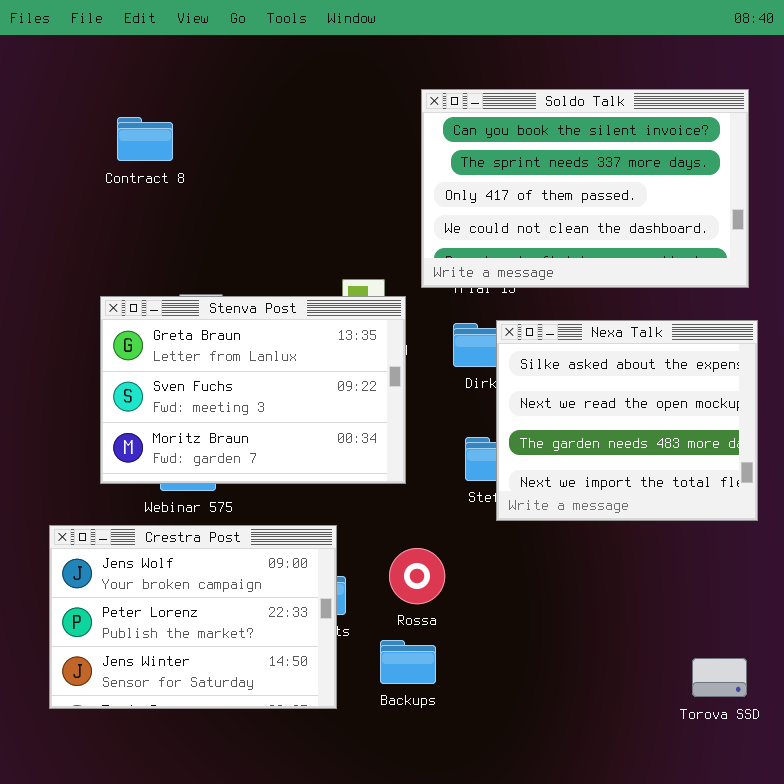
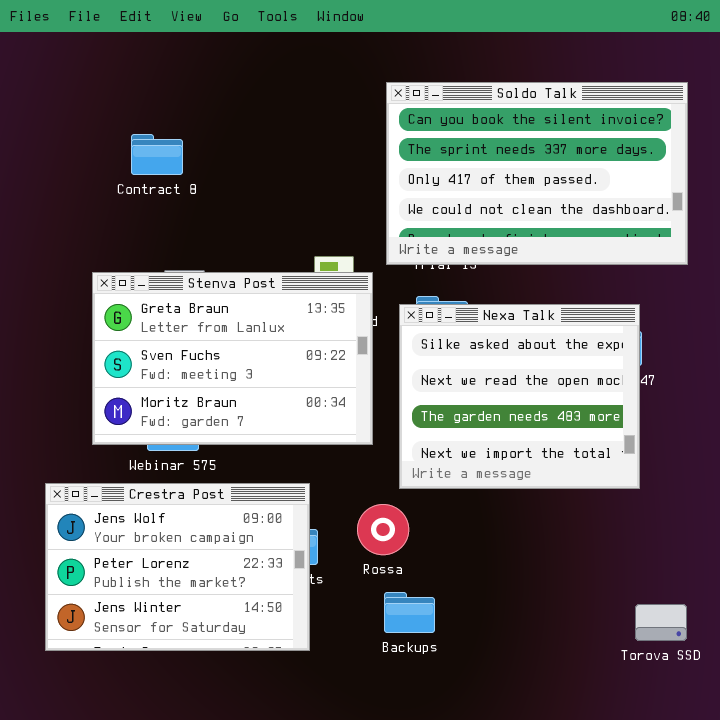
Contract 8: [117,117,173,161] -> [131,134,183,175], moved
Nexa Talk: [496,320,758,521] -> [399,304,640,489], moved
Backups: [380,640,436,684] -> [384,592,435,633], moved

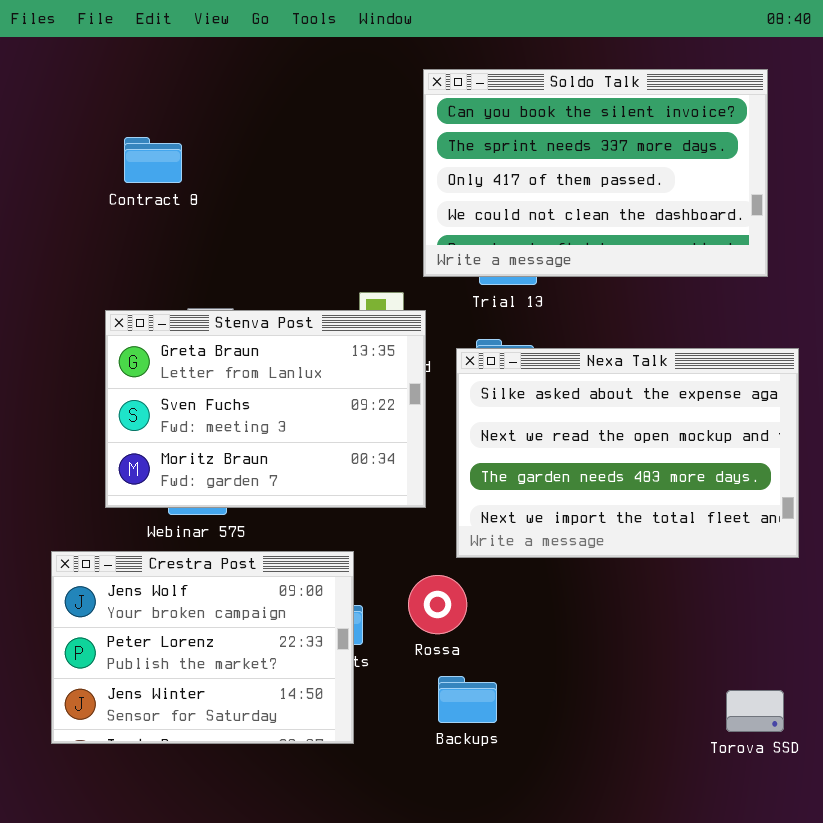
Soldo Talk: [386,82,688,265] -> [423,69,768,277], moved
Contract 8: [131,134,183,175] -> [124,137,182,183], moved
Nexa Talk: [399,304,640,489] -> [456,348,799,558], resized

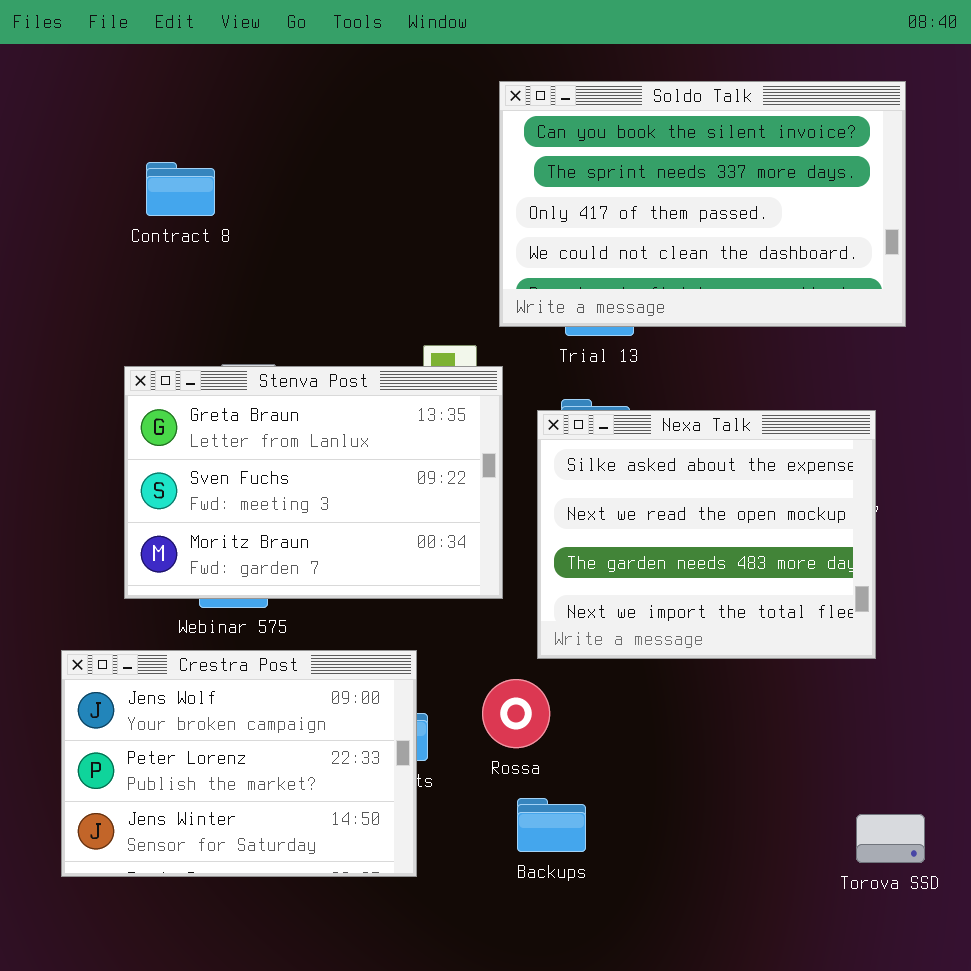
Nexa Talk: [456,348,799,558] -> [537,410,876,659], resized

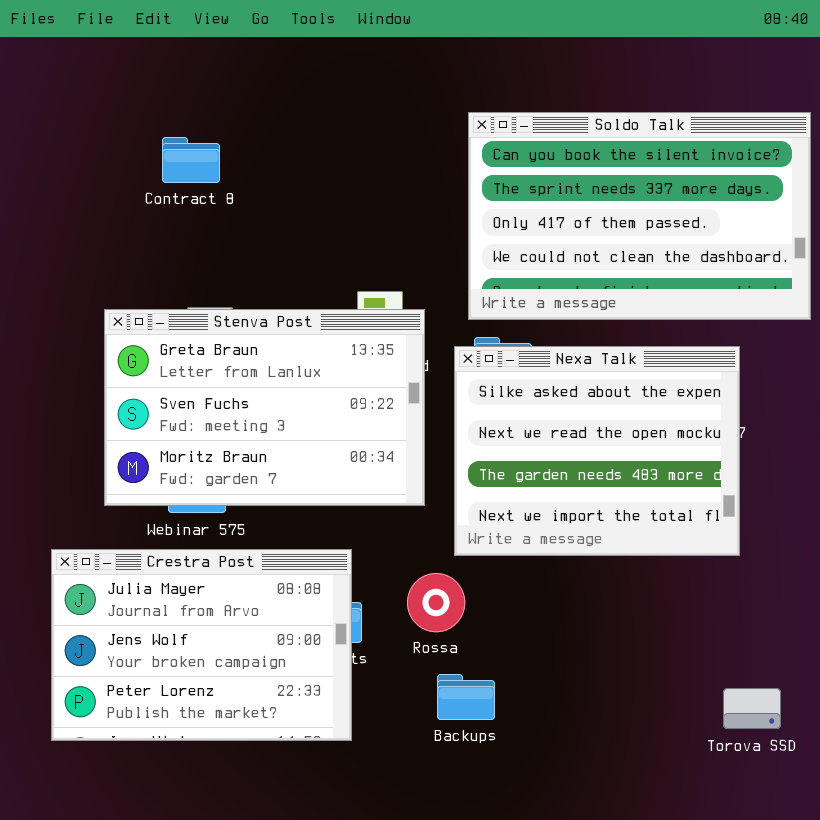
Soldo Talk: [499,81,906,327] -> [468,112,811,320], moved
Contract 8: [146,162,215,216] -> [162,137,220,183], moved
Crestra Post: [61,650,417,877] -> [51,549,352,741], scrolled up 1 row

